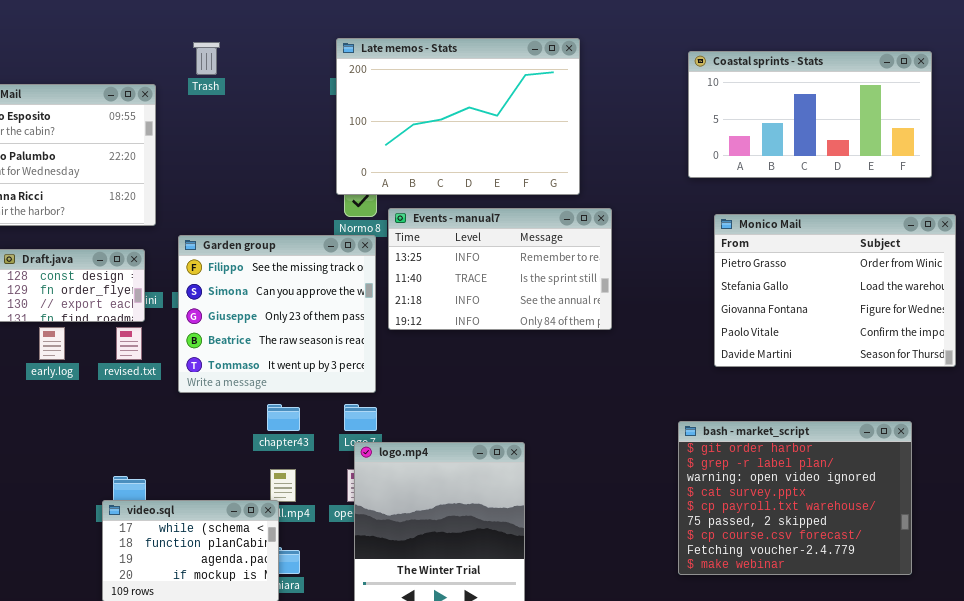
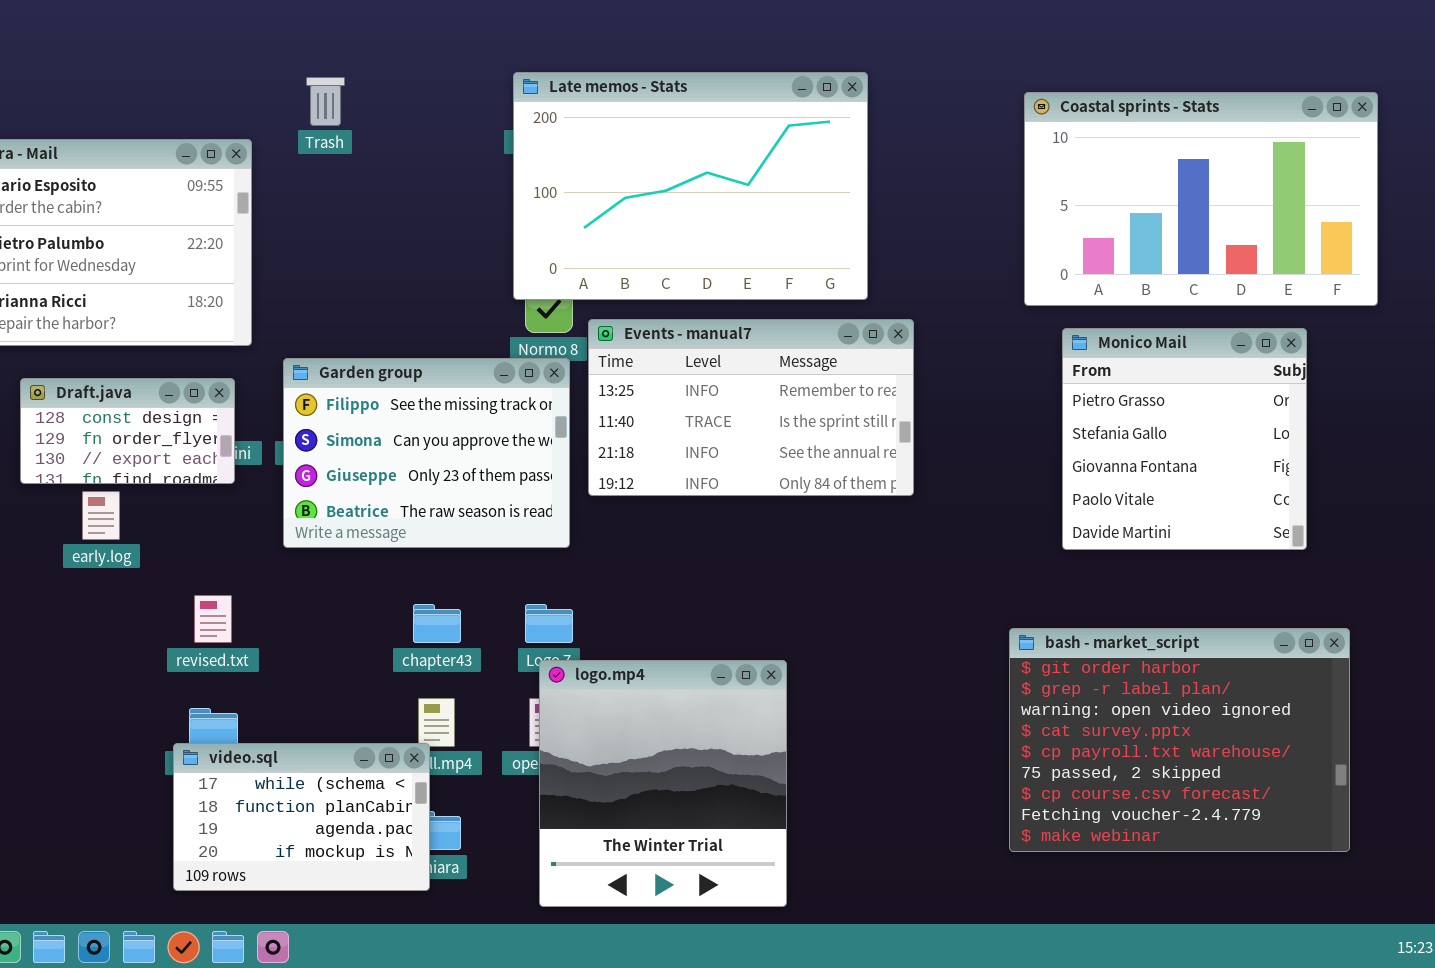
Coastal sprints - Stats: [688,51,932,178] -> [1024,92,1378,306], resized
Monico Mail: [714,214,956,367] -> [1062,328,1307,550], resized
Garden group: [178,235,376,393] -> [283,358,570,548], resized
revised.txt: [116,327,142,360] -> [194,595,232,643], moved

